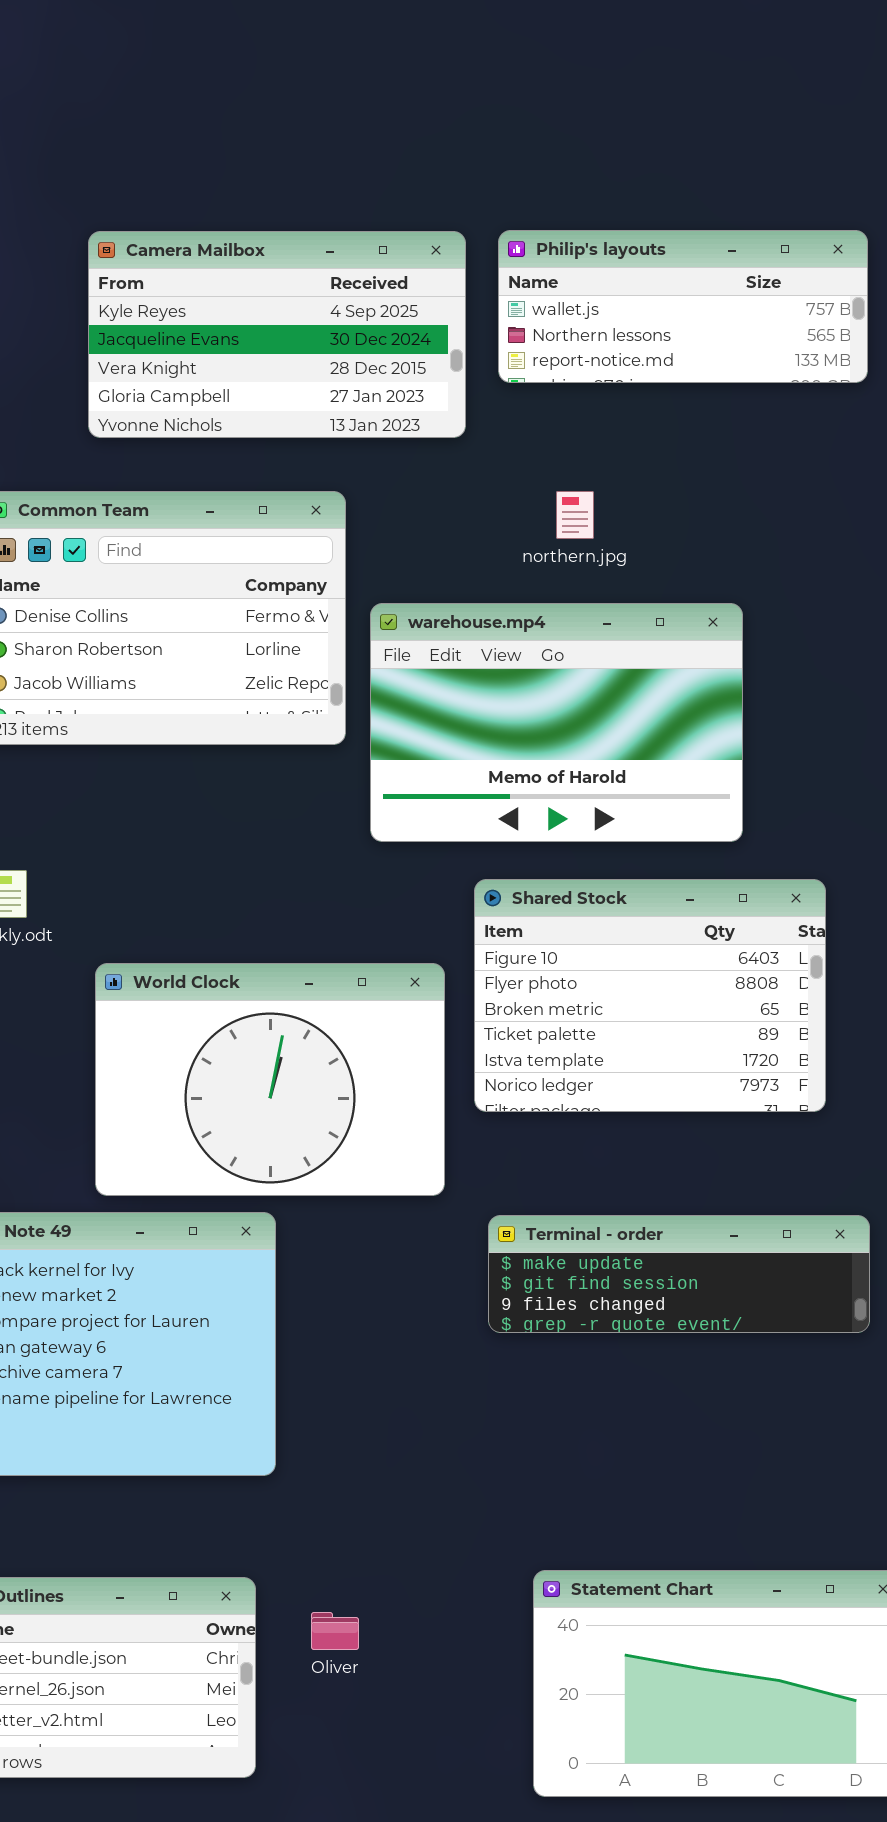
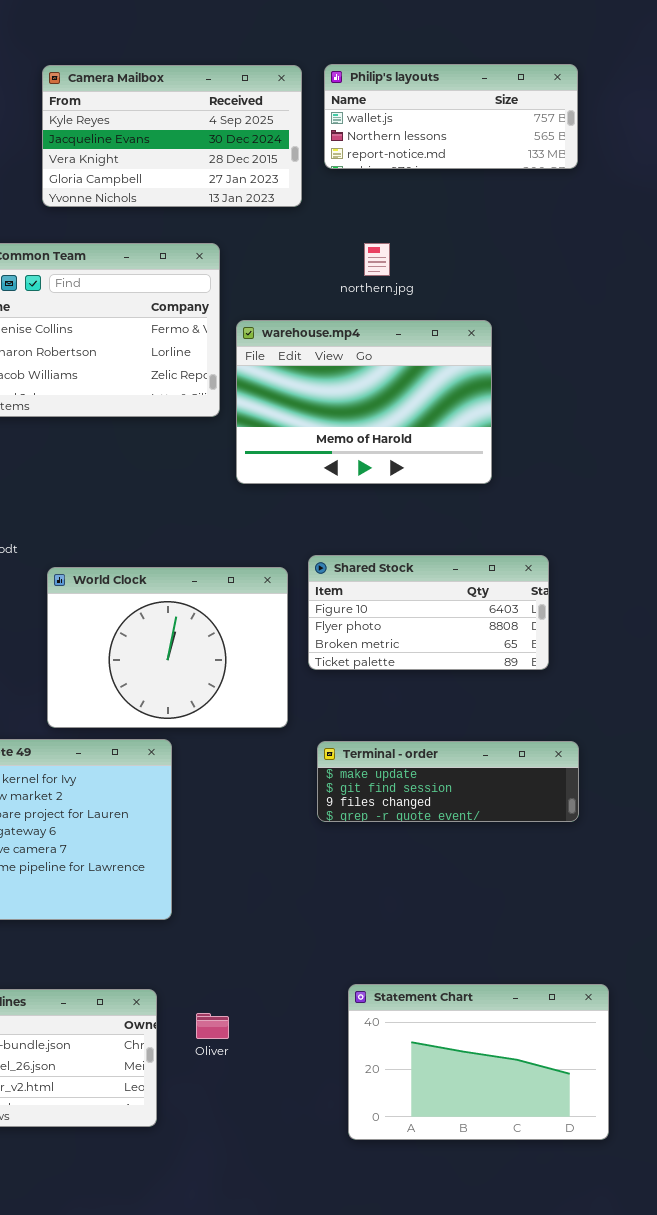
Shared Stock: [474,879,826,1112] -> [308,555,549,670], resized

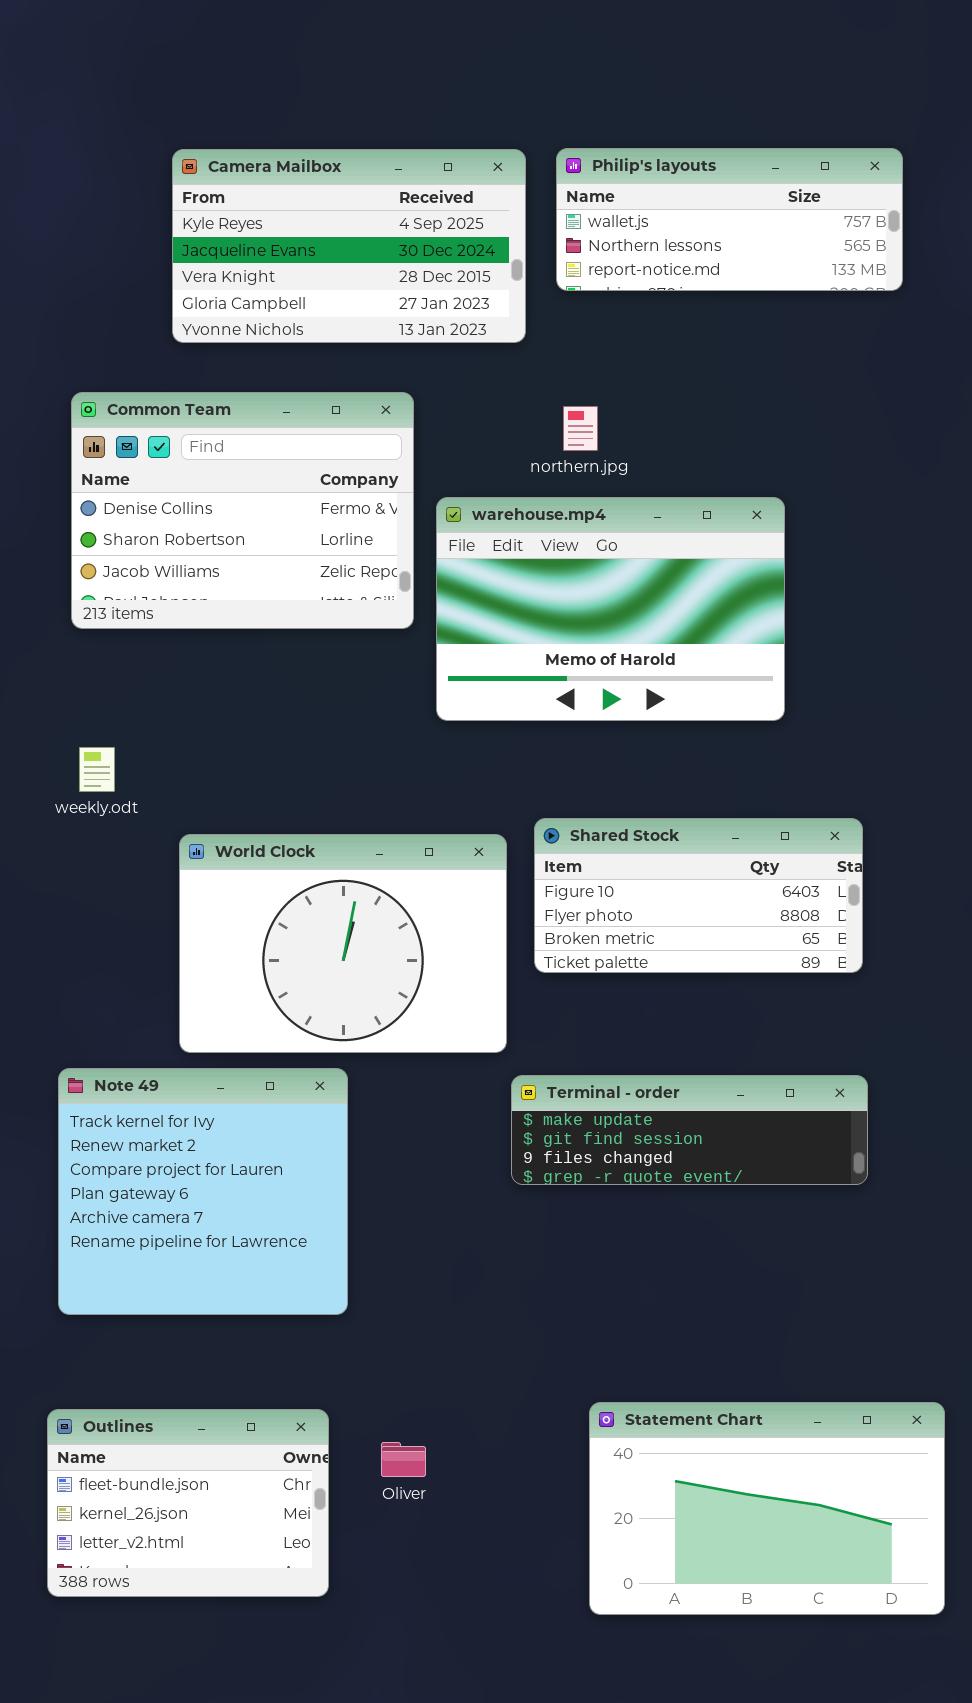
northern.jpg: [364,243,390,276] -> [563,406,598,451], moved
Terminal - order: [317,741,579,822] -> [511,1075,868,1185], moved

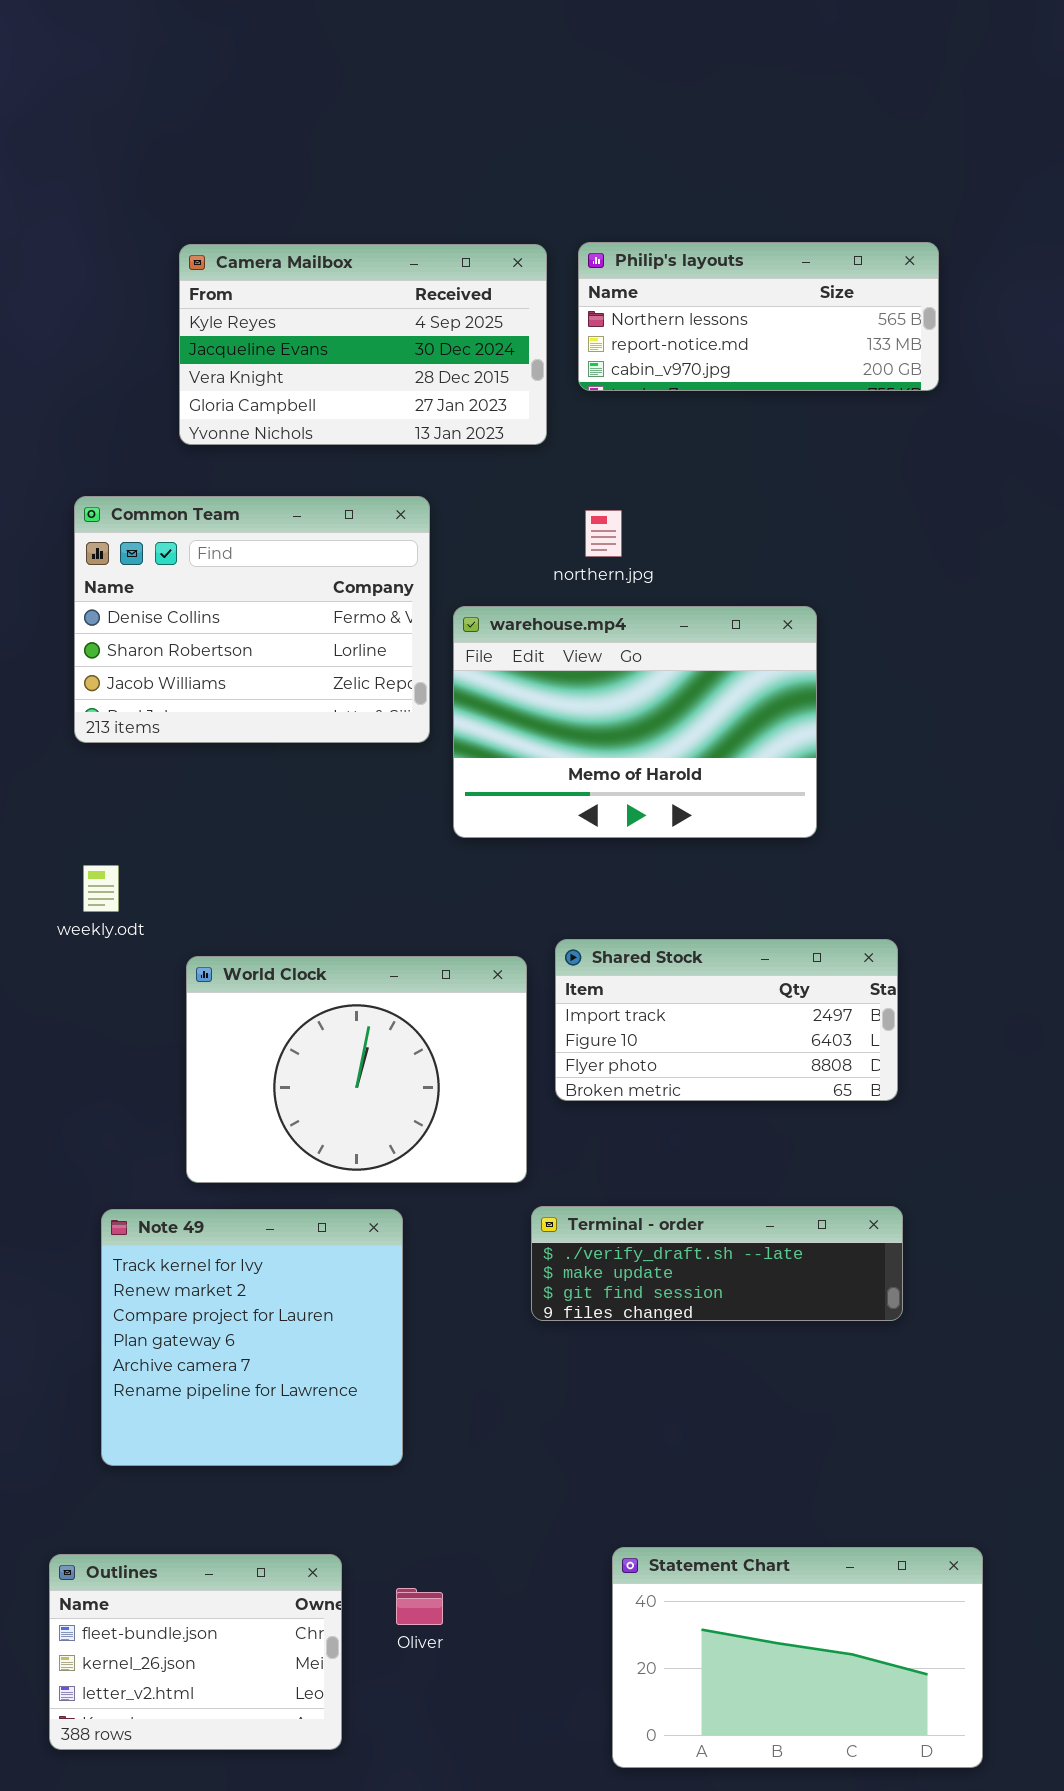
Philip's layouts: [556,148,903,291] -> [578,242,939,391], scrolled down 1 row
Shared Stock: [534,818,863,973] -> [555,939,898,1101], scrolled up 1 row
Note 49: [58,1068,348,1315] -> [101,1209,403,1466], moved
Terminal - order: [511,1075,868,1185] -> [531,1206,903,1321], scrolled up 1 row

